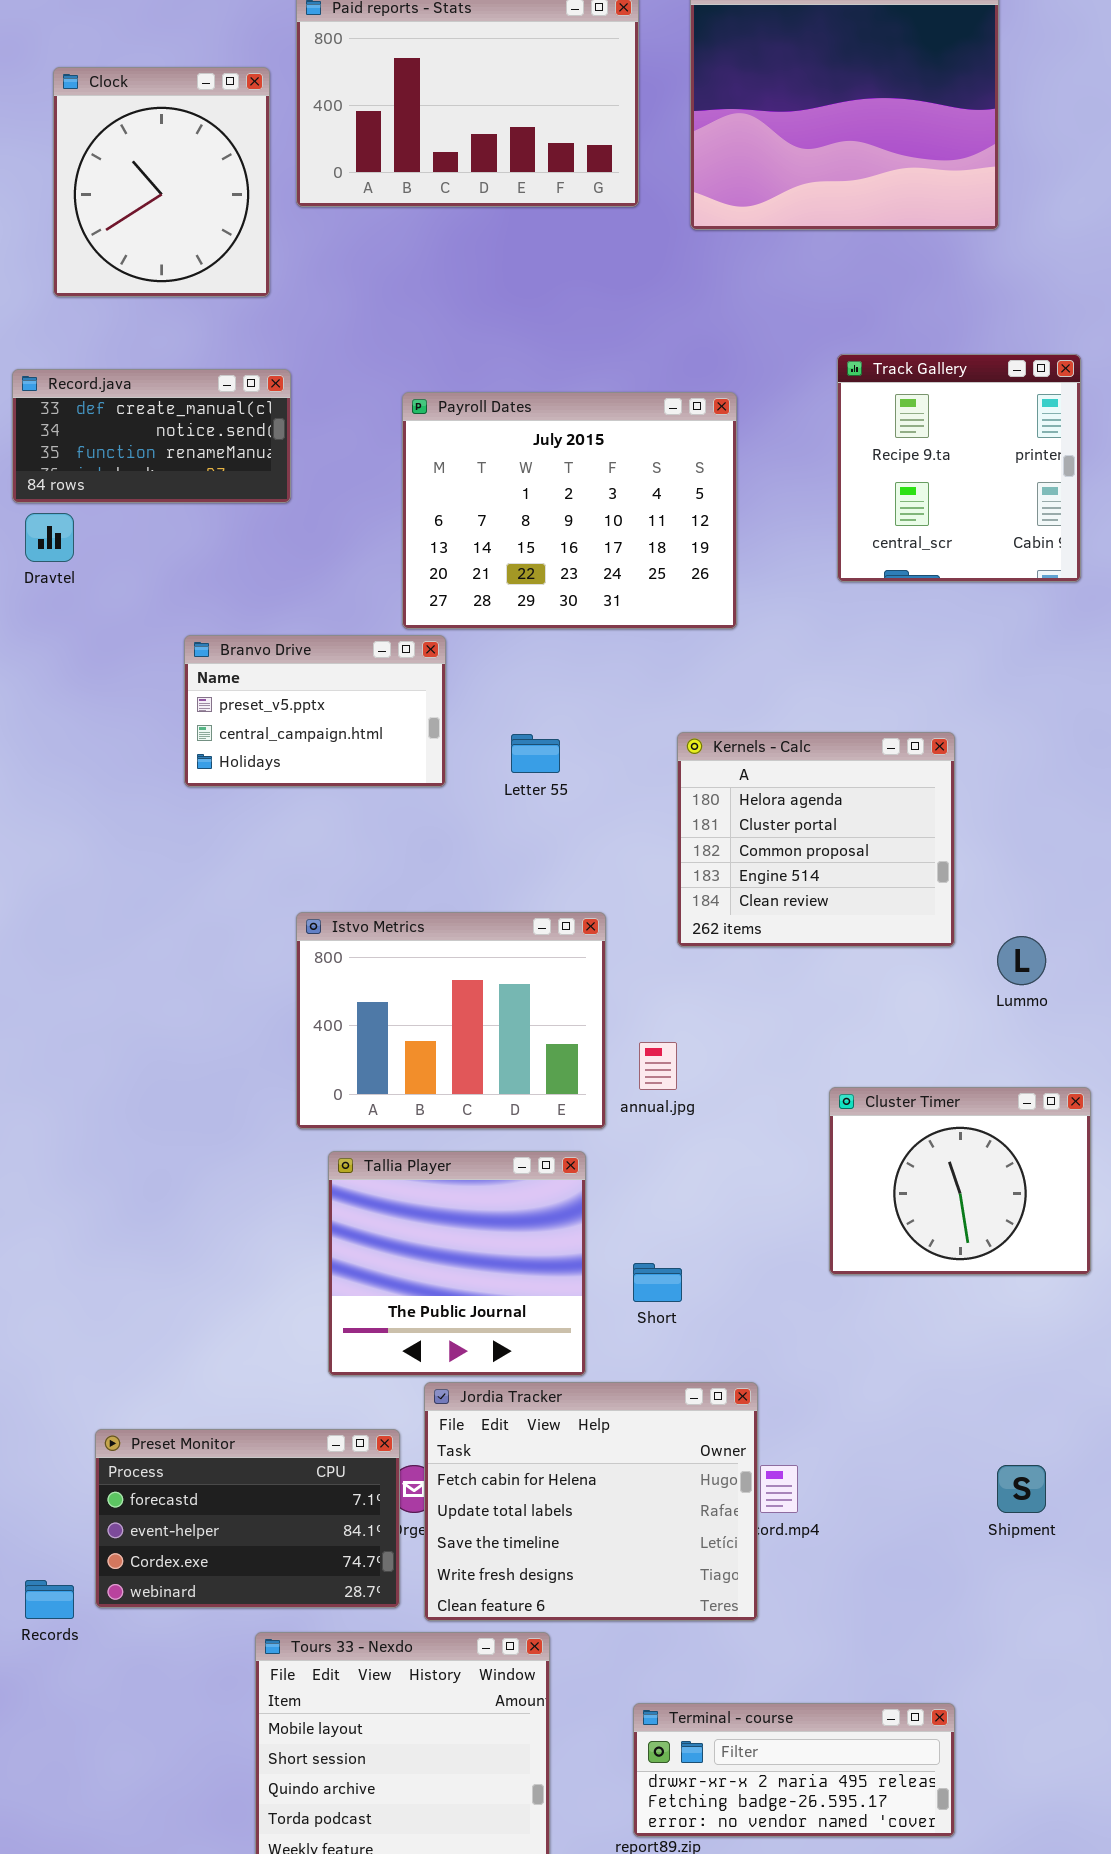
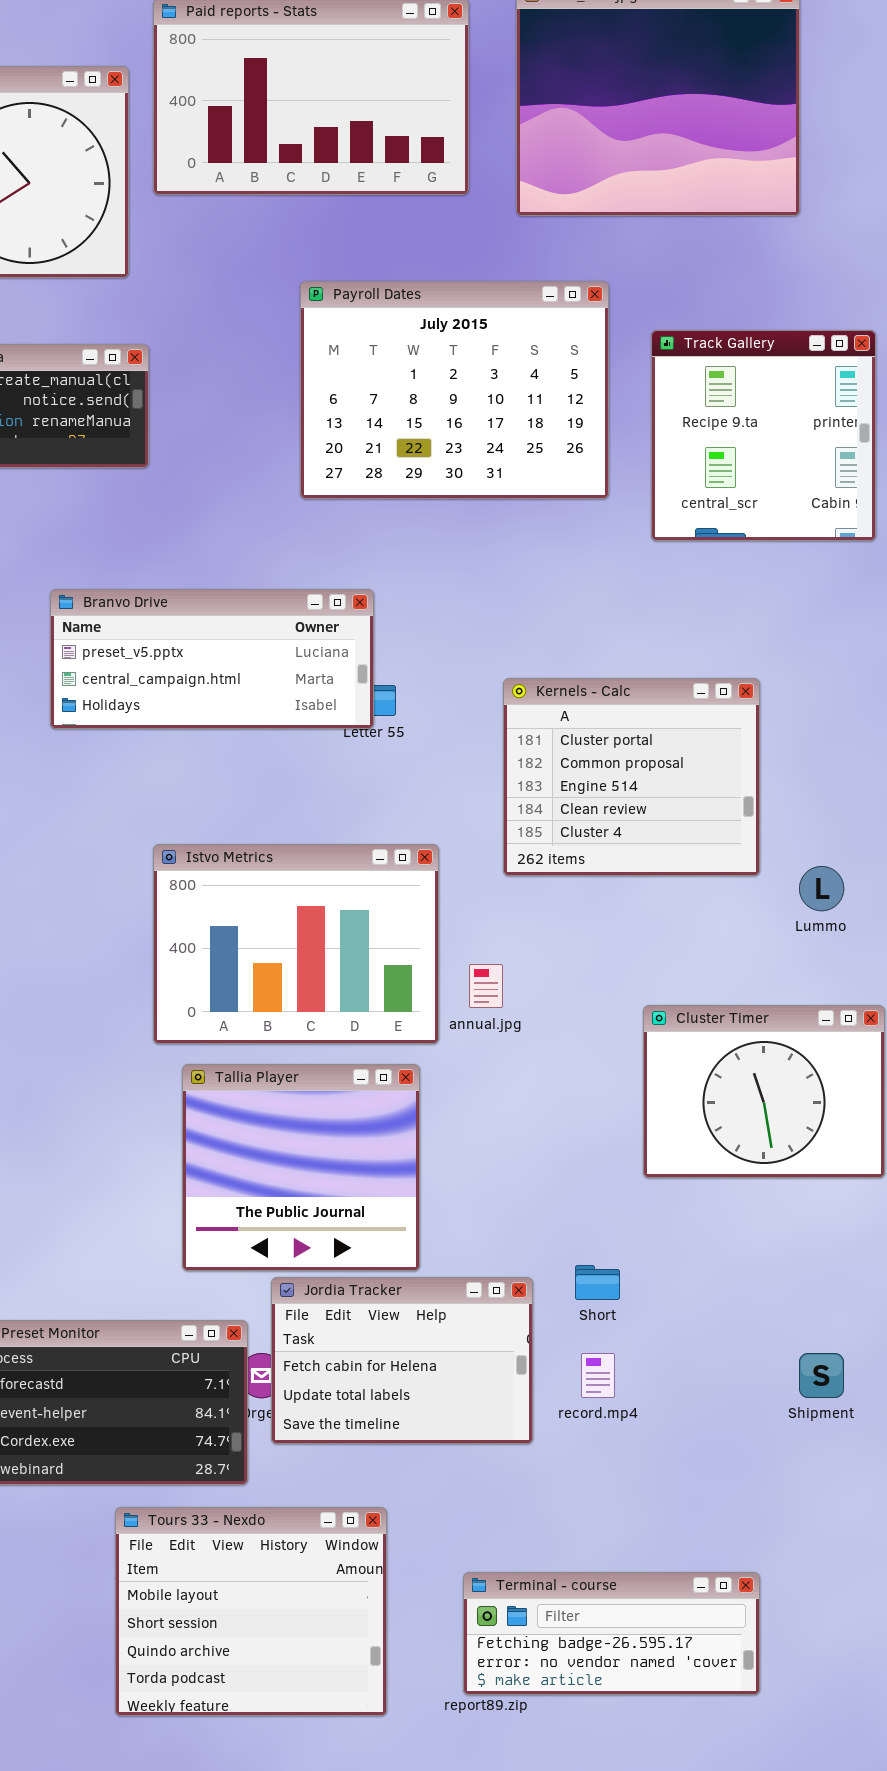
Payroll Dates: [402,392,737,629] -> [300,281,609,499], moved
Branvo Drive: [184,635,446,787] -> [50,589,374,729], resized
Kernels - Calc: [677,732,955,947] -> [503,678,760,876], scrolled down 1 row
Short: [633,1263,682,1302] -> [575,1265,620,1300], moved
Jordia Tracker: [424,1382,758,1621] -> [271,1277,533,1444], resized
Terminal - course: [633,1703,955,1837] -> [463,1572,760,1695], scrolled down 1 row

